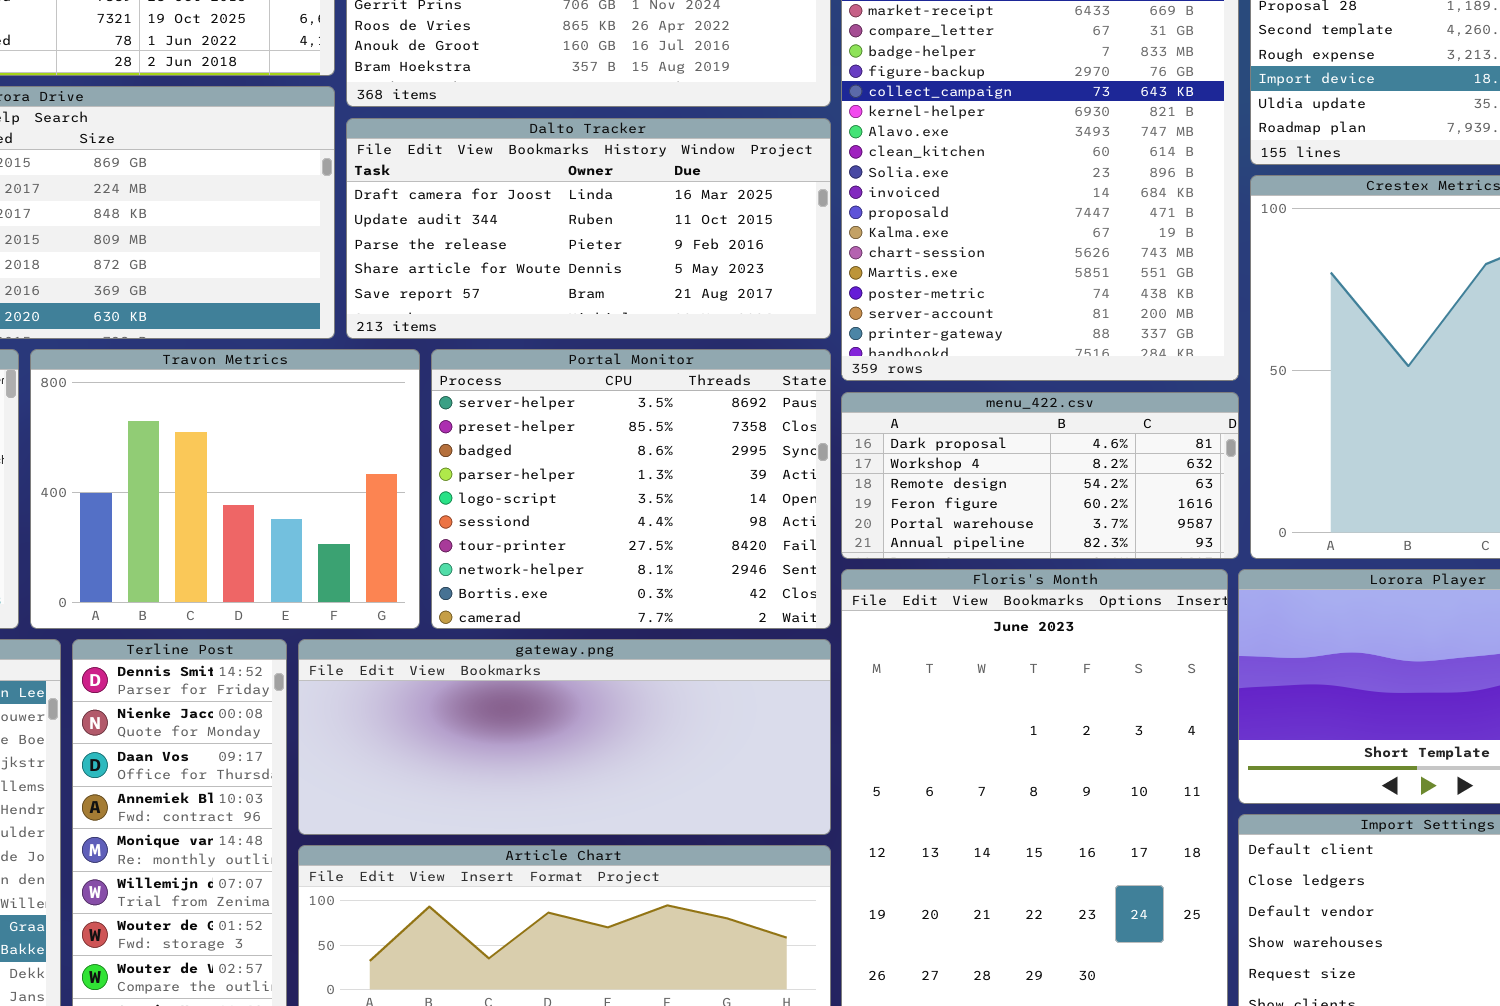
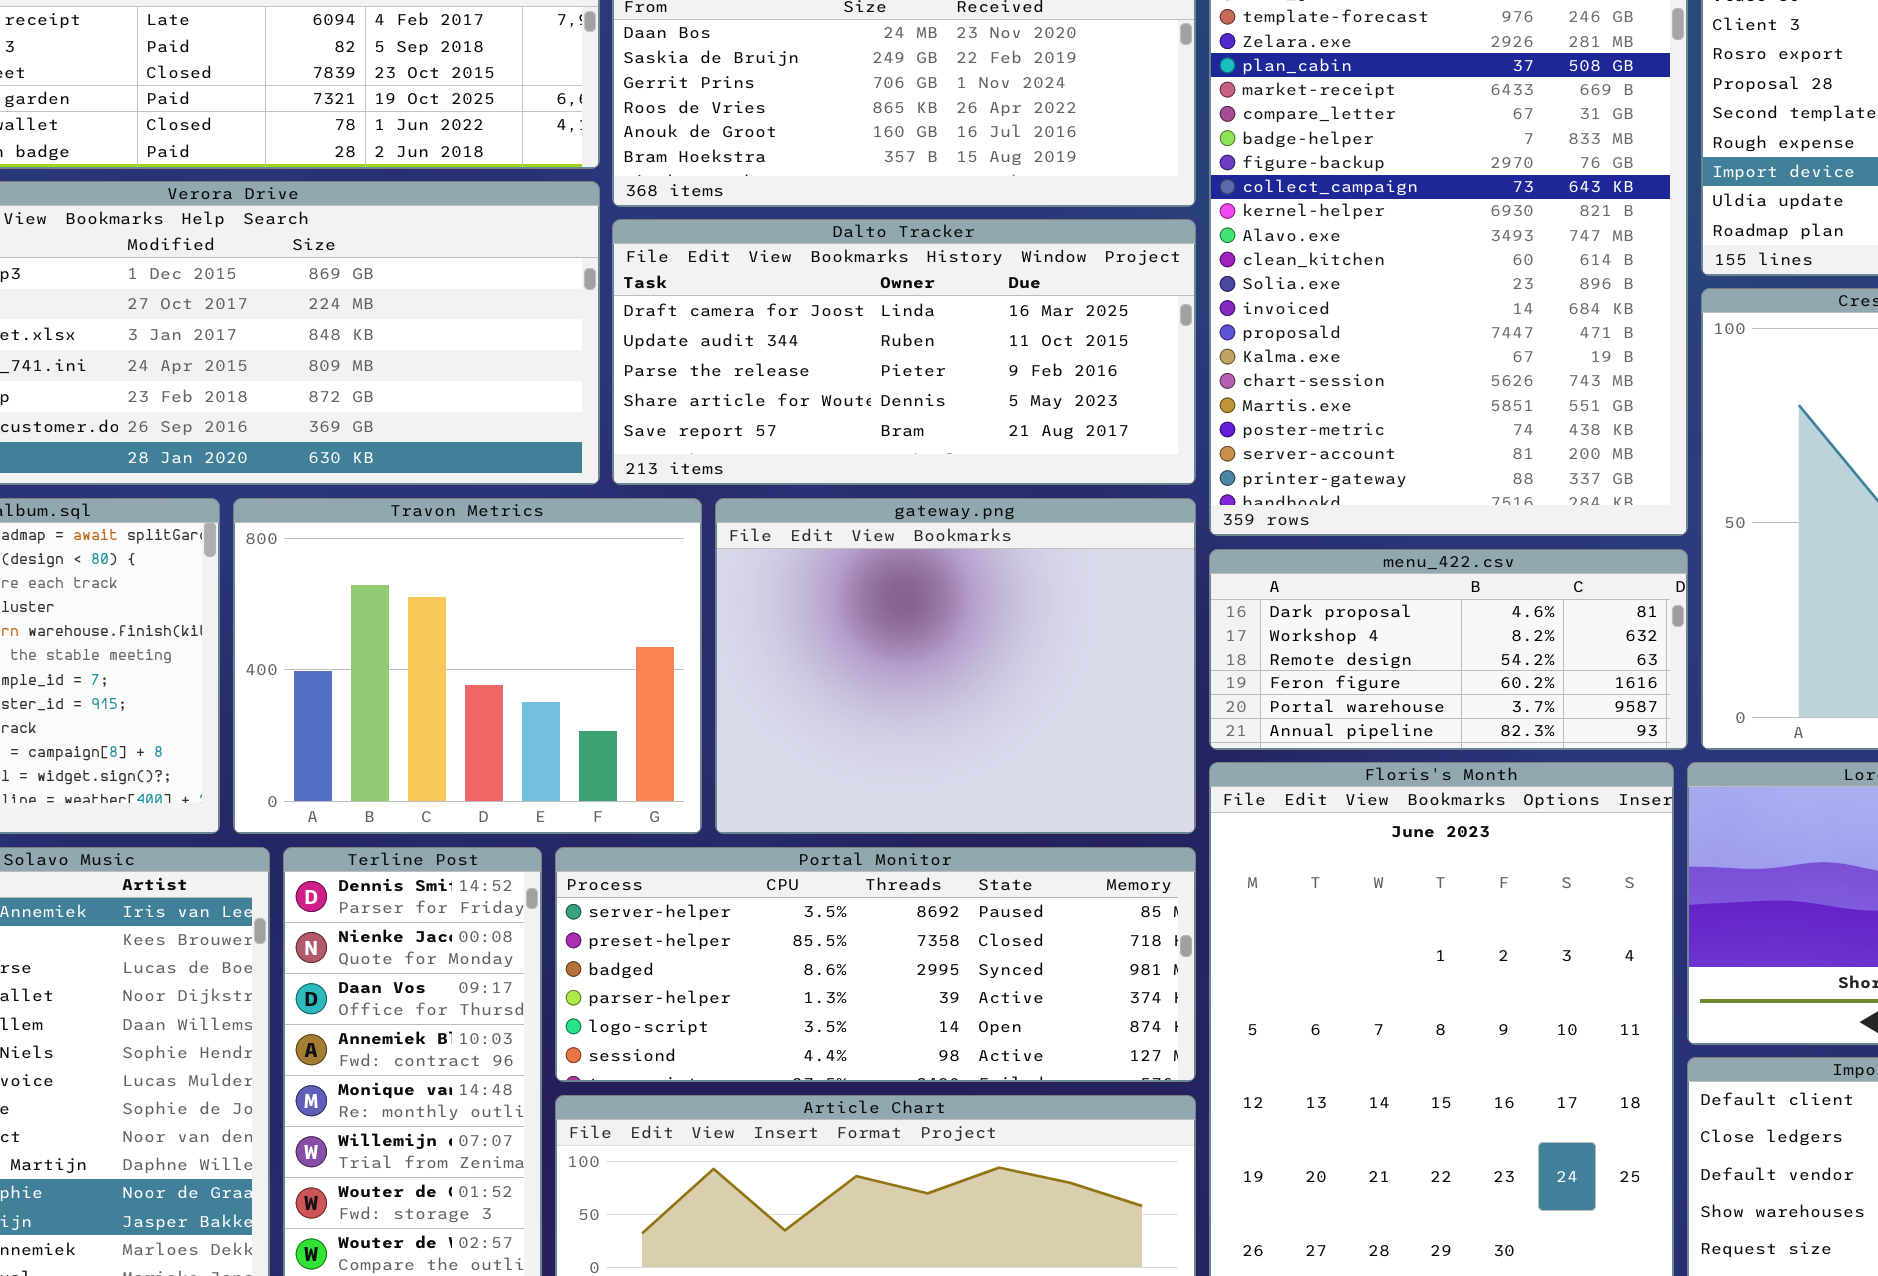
Portal Monitor: [431,349,831,629] -> [555,847,1196,1082], moved, resized
gateway.png: [298,639,831,835] -> [715,498,1196,834], moved, resized

